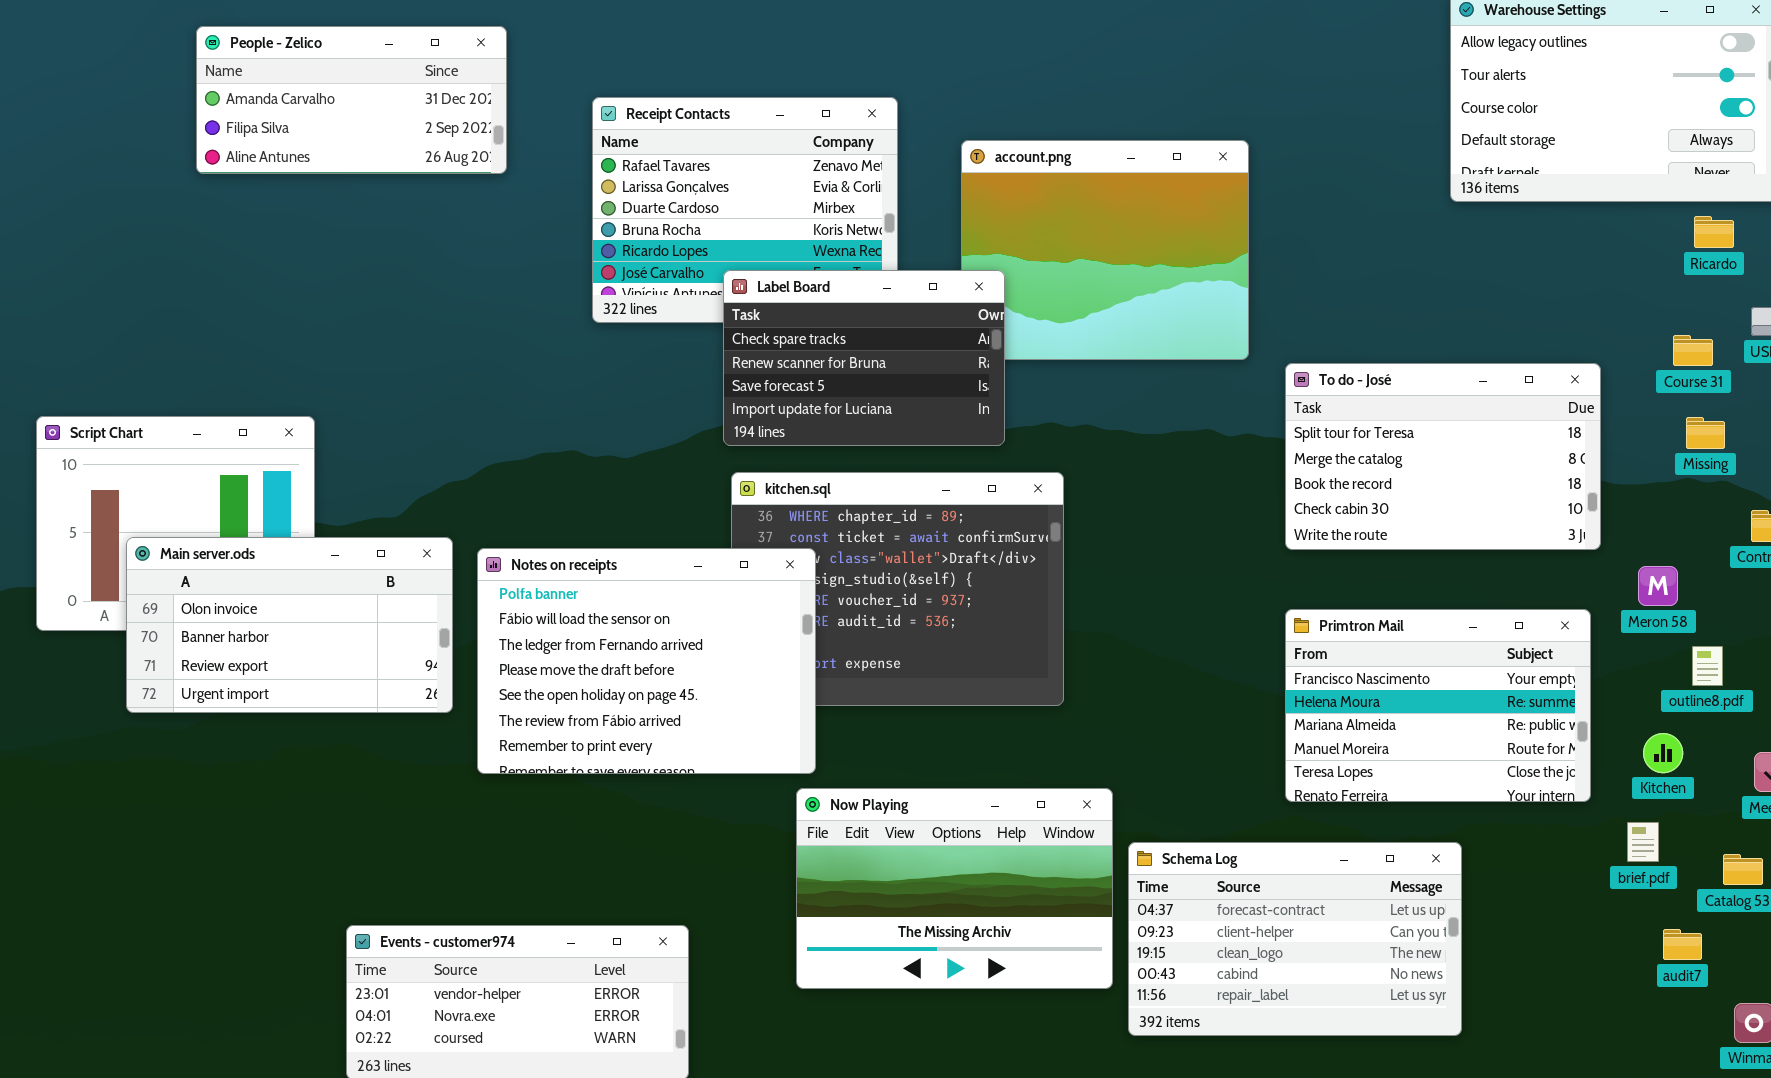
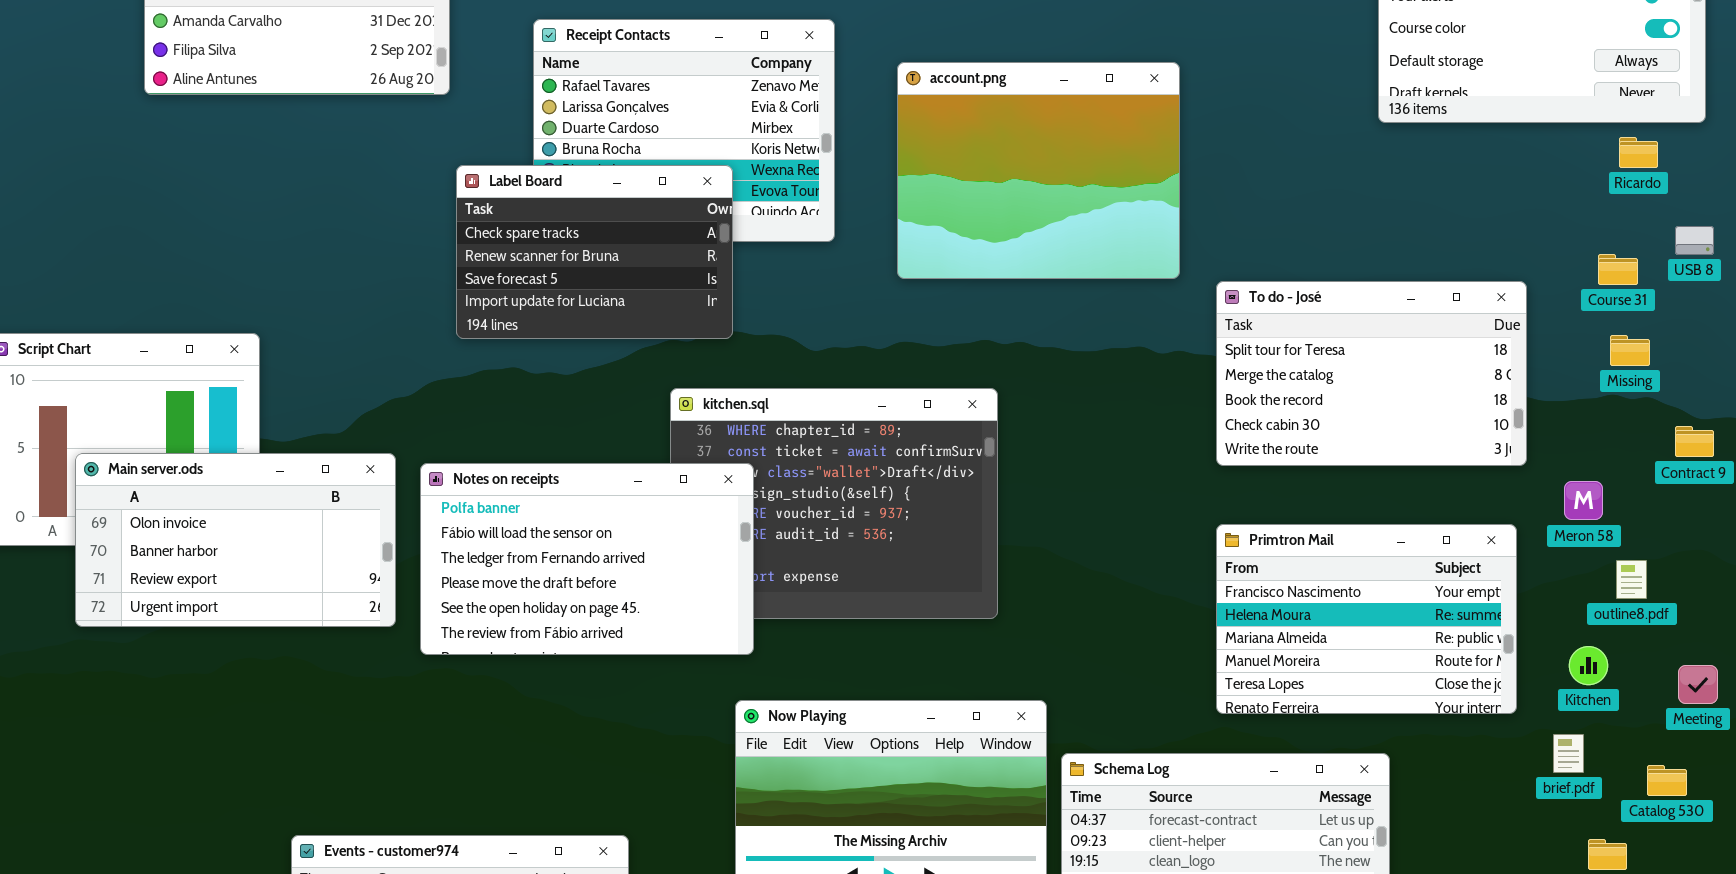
Label Board: [723,270,1005,446] -> [456,165,733,339], moved
Notes on receipts: [477,548,816,774] -> [420,463,754,655], resized

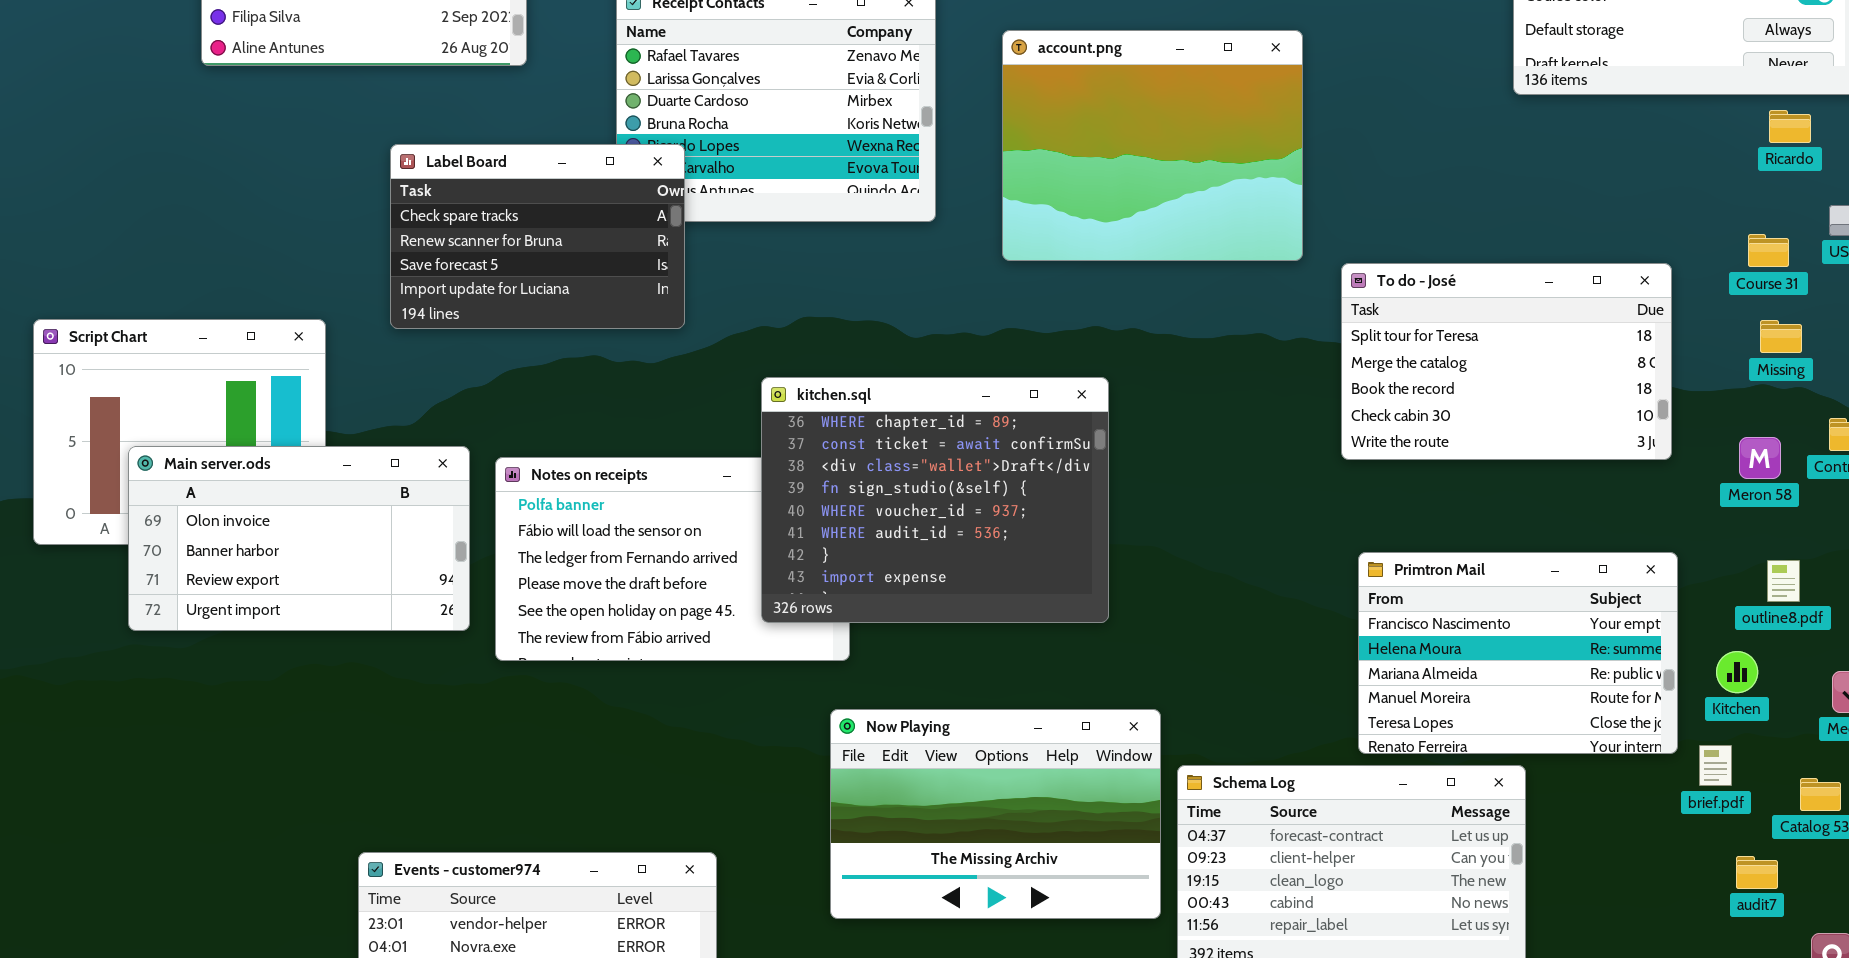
Label Board: [456,165,733,339] -> [390,144,685,329], moved
kitchen.sql: [670,388,998,619] -> [761,377,1109,623], raised
Meron 58: [1564,481,1603,520] -> [1739,437,1781,479], moved
Primtron Mail: [1216,524,1517,714] -> [1358,552,1678,754], moved

